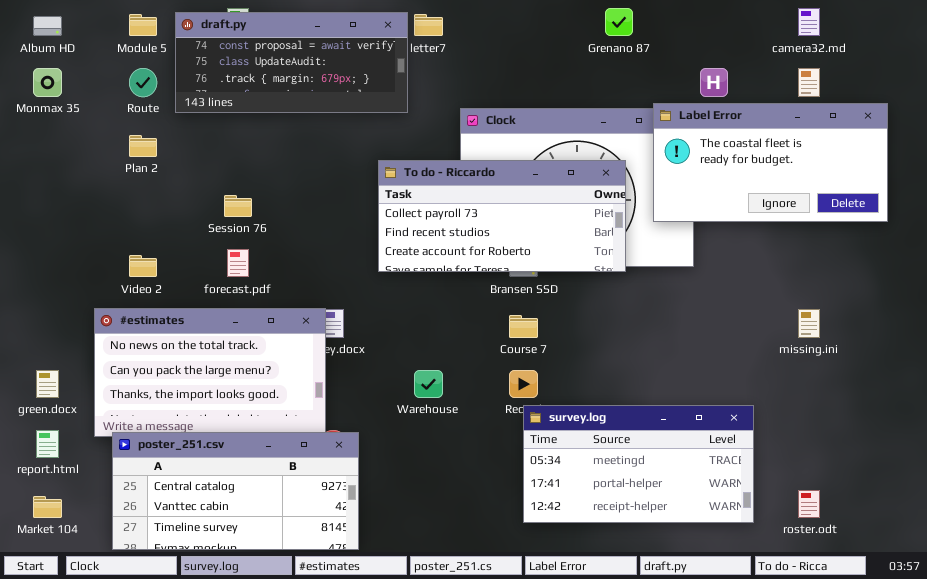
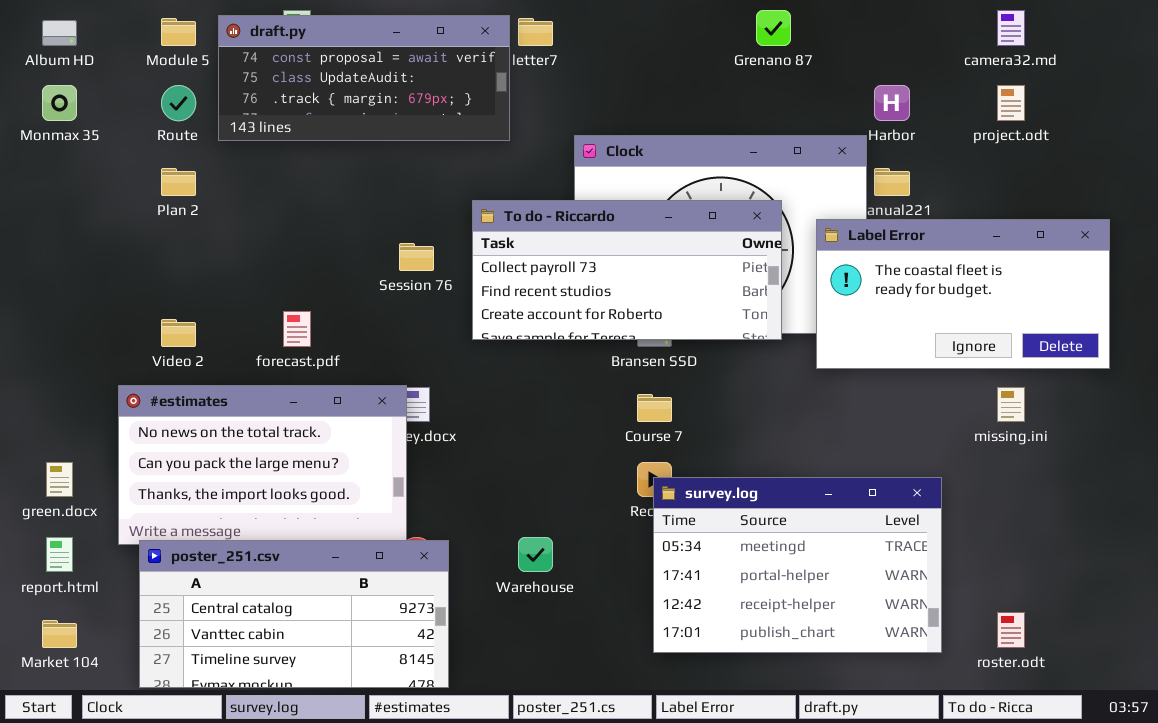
Label Error: [653,103,888,222] -> [816,219,1110,369], moved
Session 76: [224,195,252,217] -> [399,243,434,271], moved
Warehouse: [414,370,443,398] -> [518,537,553,572], moved
survey.log: [523,405,754,523] -> [653,477,942,653], resized

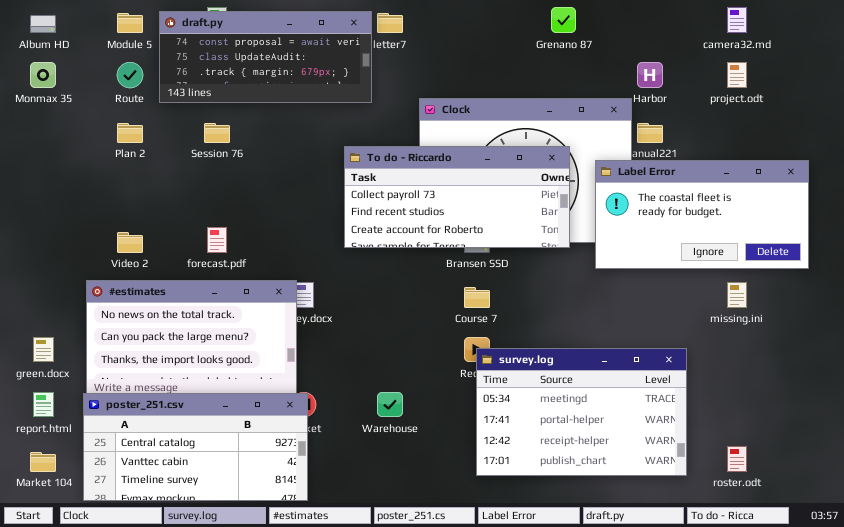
Session 76: [399,243,434,271] -> [204,123,230,143], moved
poster_251.csv: [139,540,449,688] -> [83,393,308,501], moved

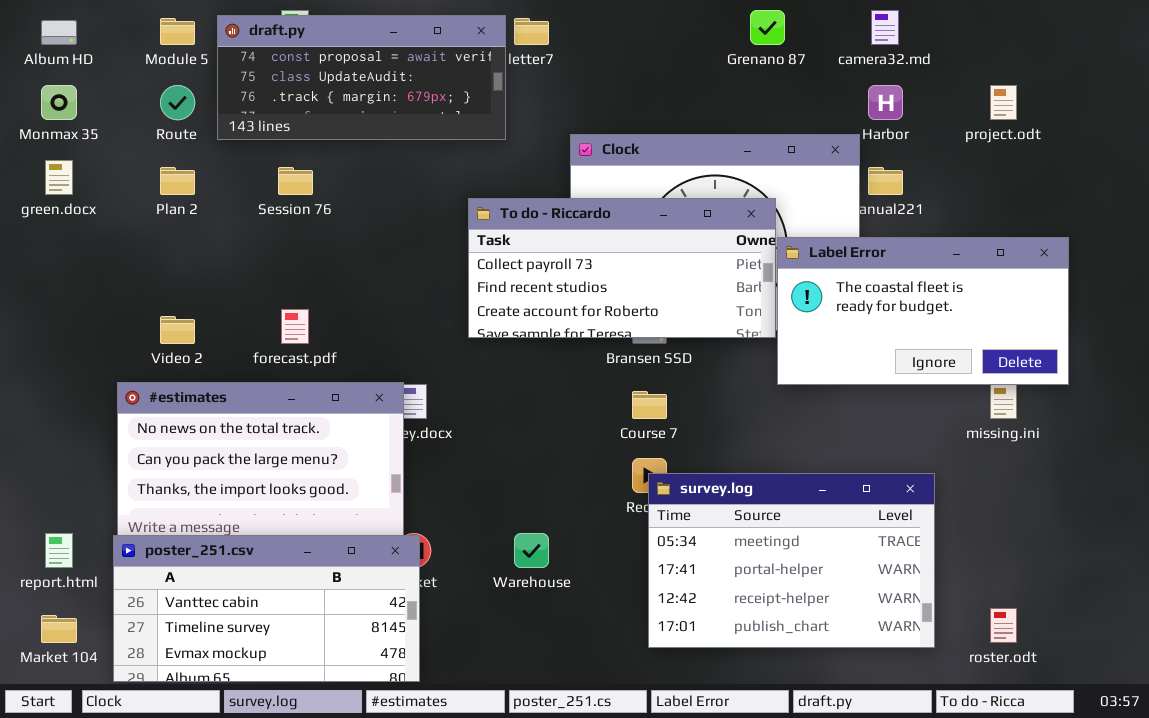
camera32.md: [727,7,747,33] -> [871,10,899,45], moved
Label Error: [595,160,809,269] -> [777,237,1069,385], moved
green.docx: [33,337,54,362] -> [45,160,73,195], moved
poster_251.csv: [83,393,308,501] -> [113,535,420,682], scrolled down 1 row

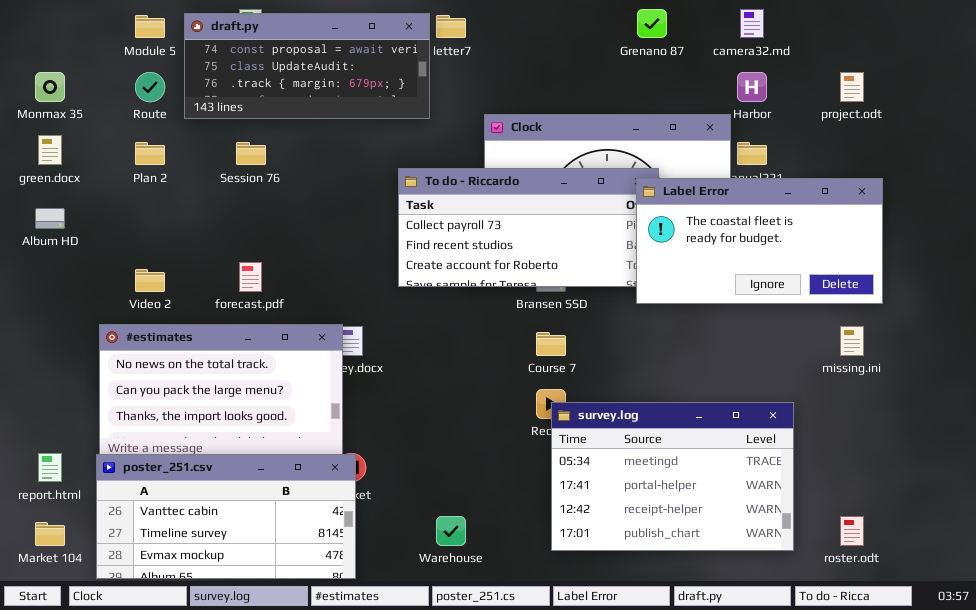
Album HD: [41,20,77,45] -> [35,208,65,229], moved
Label Error: [777,237,1069,385] -> [636,178,883,304], moved
Warehouse: [514,533,549,568] -> [436,516,466,546], moved

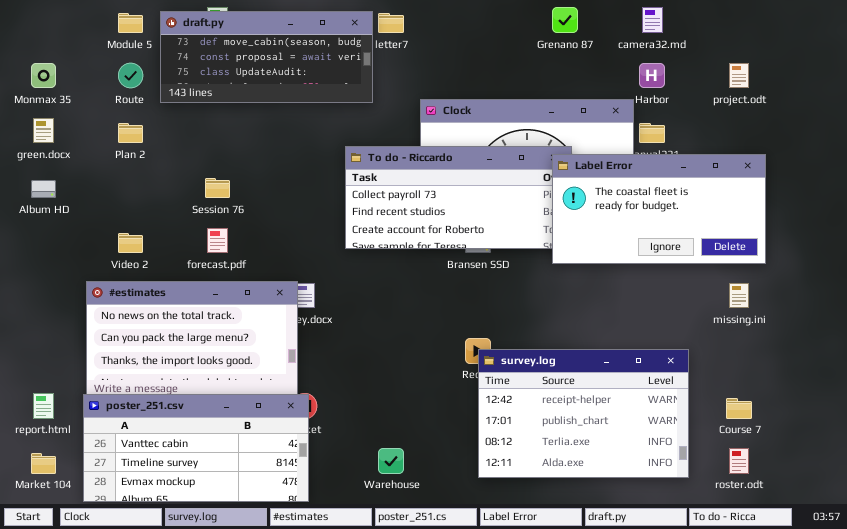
draft.py: [184,13,430,119] -> [160,11,373,103], scrolled up 1 row
Session 76: [236,142,266,165] -> [205,178,230,198], moved
Course 7: [536,332,566,356] -> [726,398,752,419], moved
survey.log: [551,402,794,551] -> [478,349,689,478], scrolled down 2 rows

